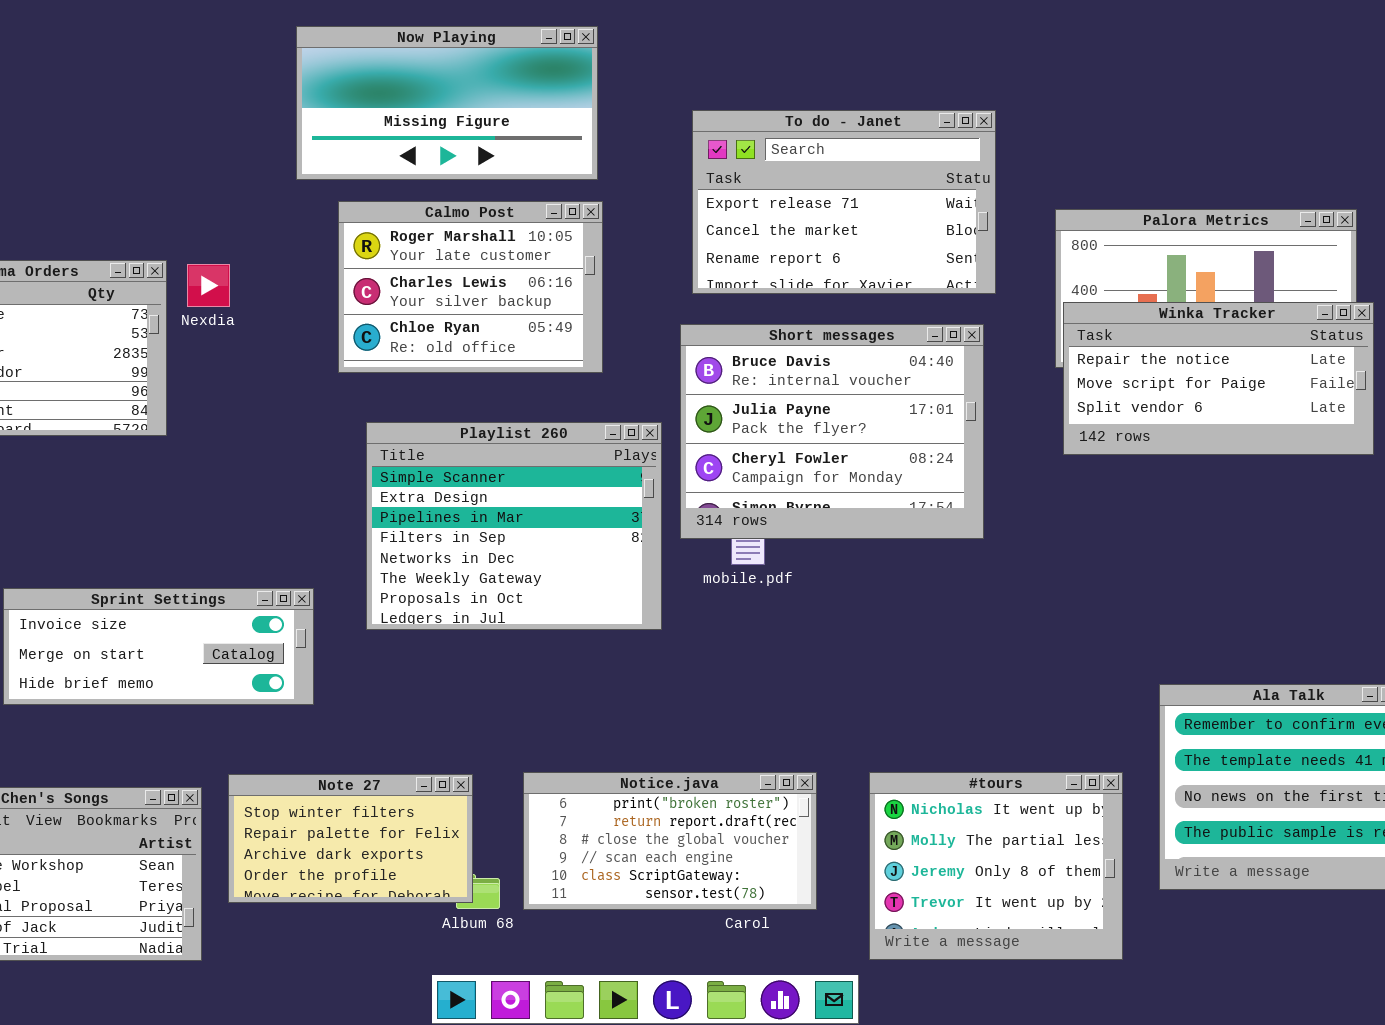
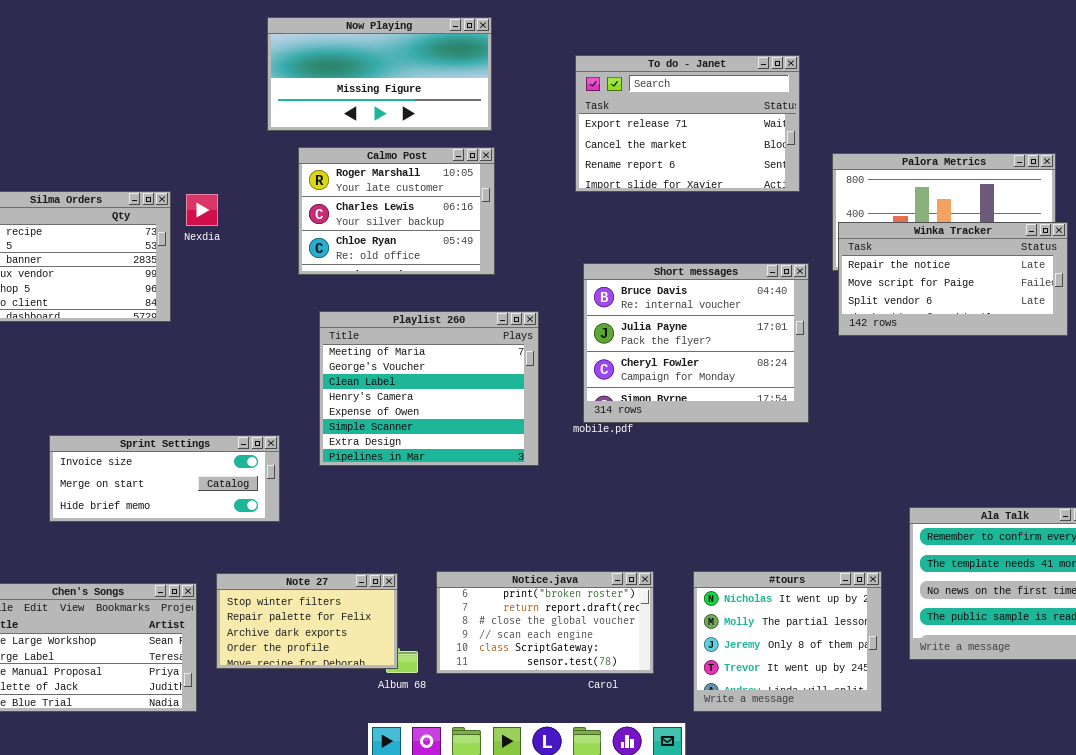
To do - Janet: [692,110,996,294] -> [575,55,800,192], moved
Short messages: [680,324,984,539] -> [583,263,809,423], moved
Playlist 260: [366,422,662,630] -> [319,311,539,466], scrolled up 5 rows

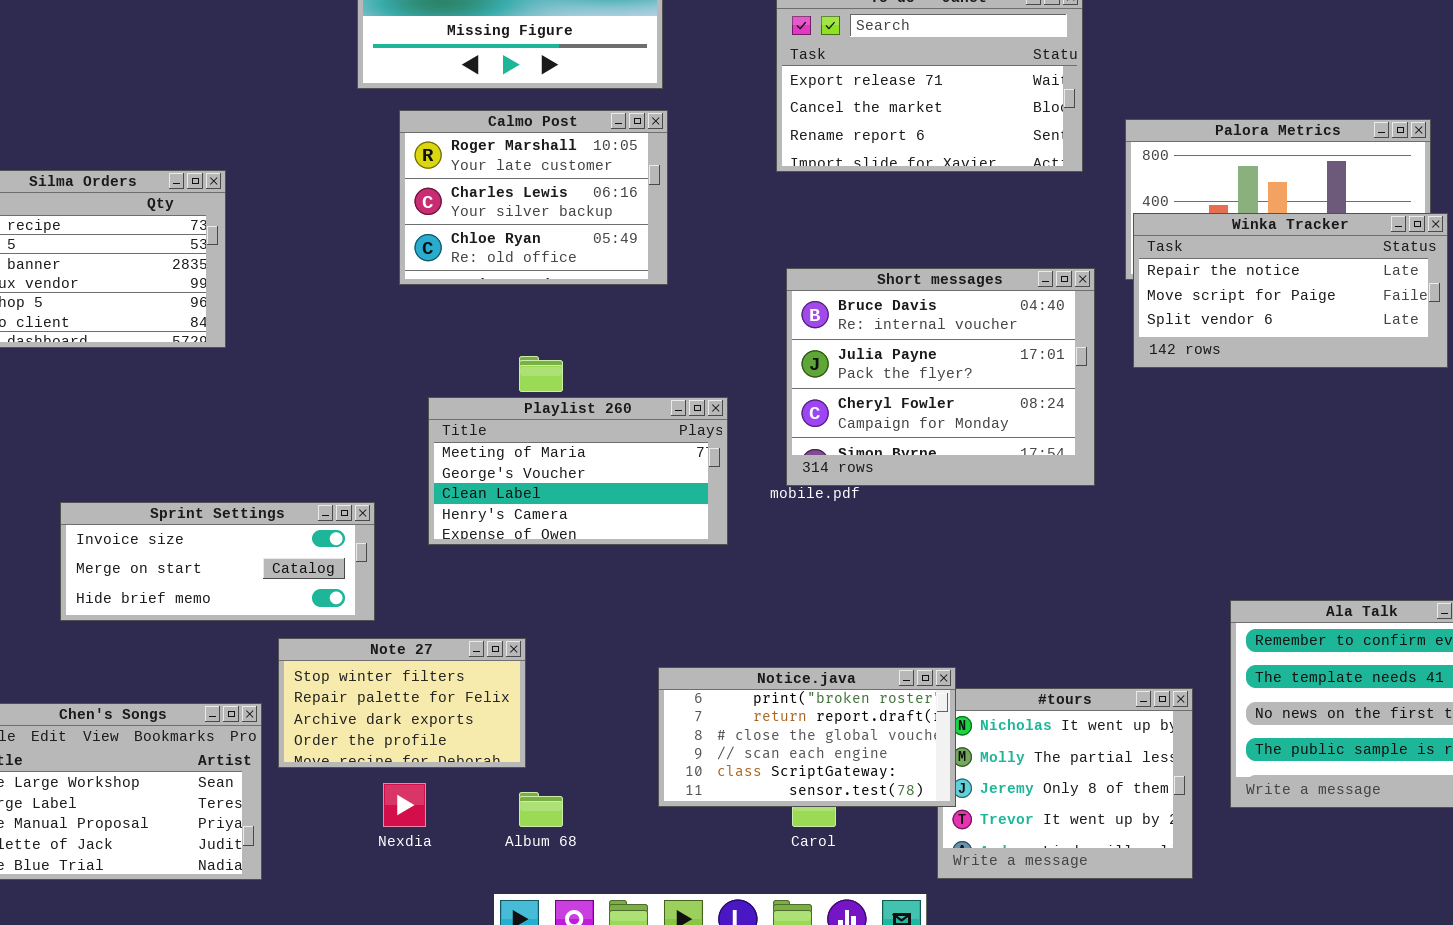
Nexdia: [186,194,218,226] -> [383,783,426,827], moved
Playlist 260: [319,311,539,466] -> [428,397,728,545], resized
Notice.java: [436,571,654,674] -> [658,667,956,807], moved
Note 27: [216,573,398,669] -> [278,638,526,768], moved

